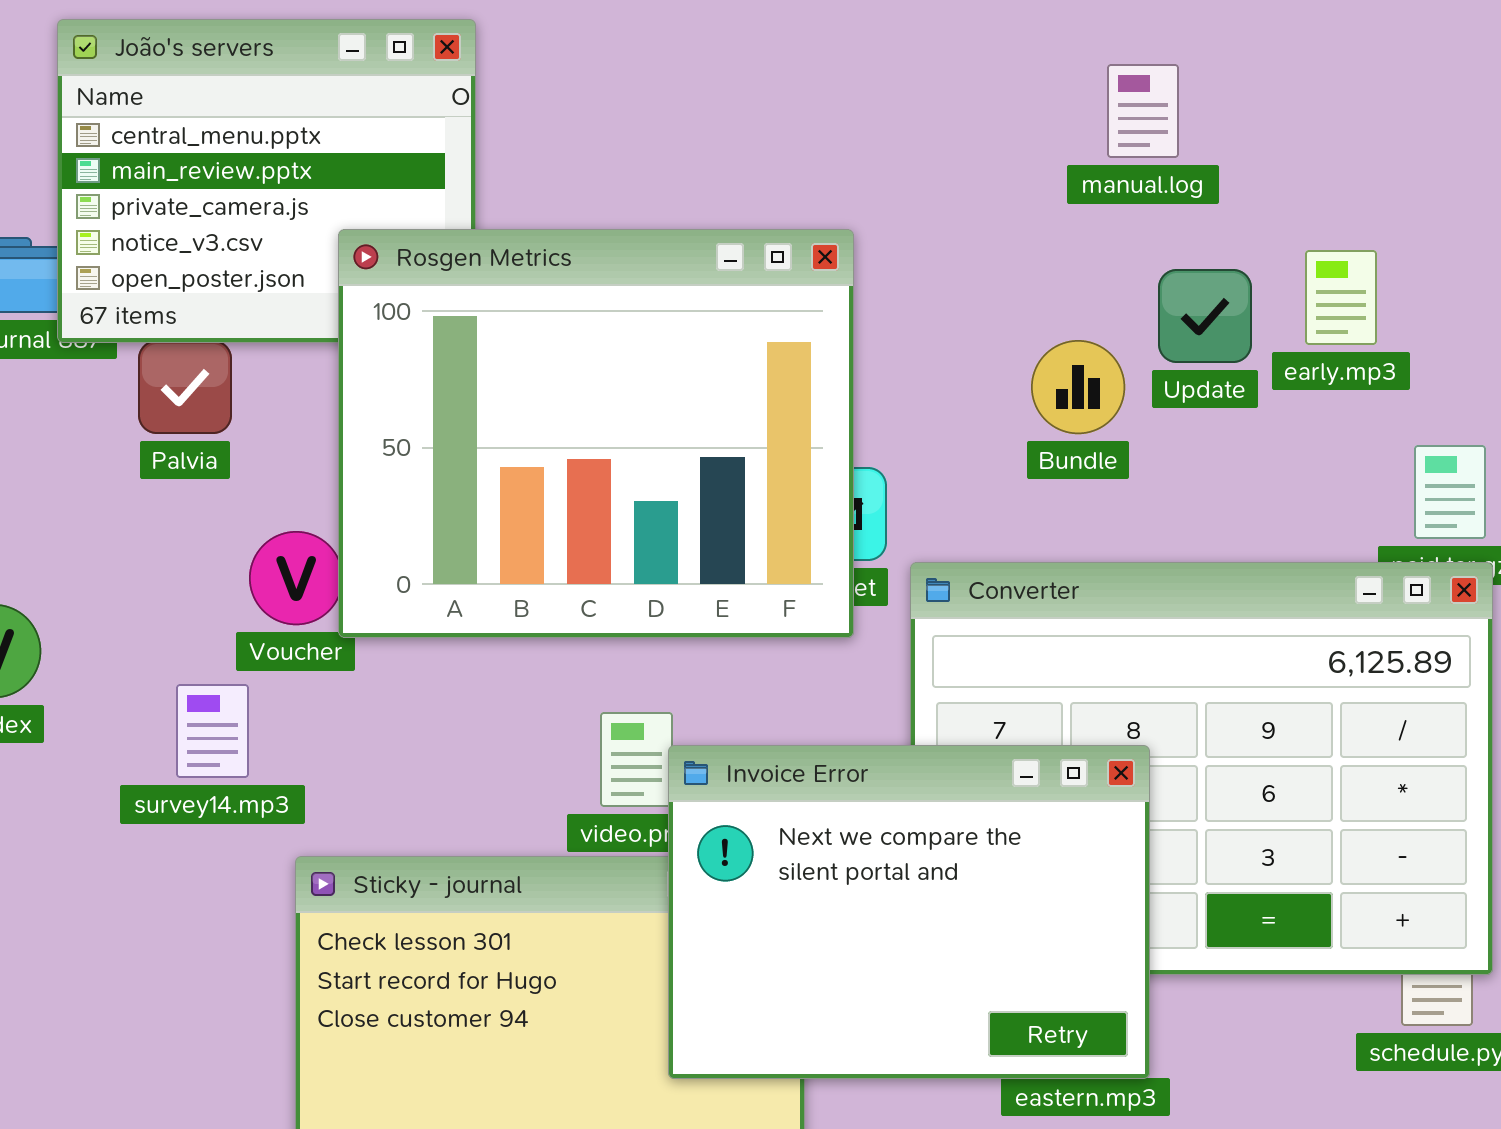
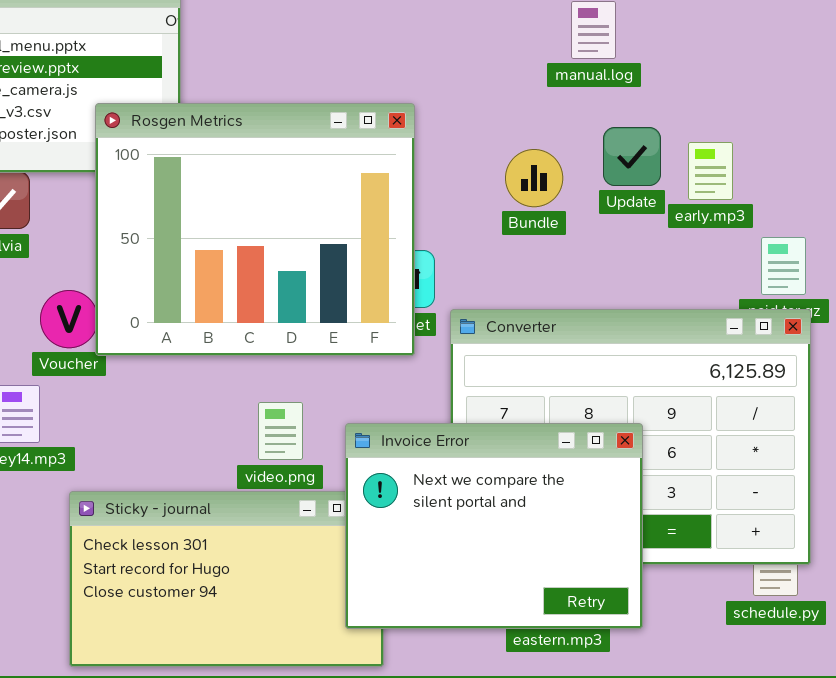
early.mp3: [1305,250,1377,345] -> [688,142,733,200], moved
Bundle: [1031,340,1125,434] -> [505,149,563,207], moved
Invoice Error: [668,745,1150,1079] -> [345,423,643,629], moved

